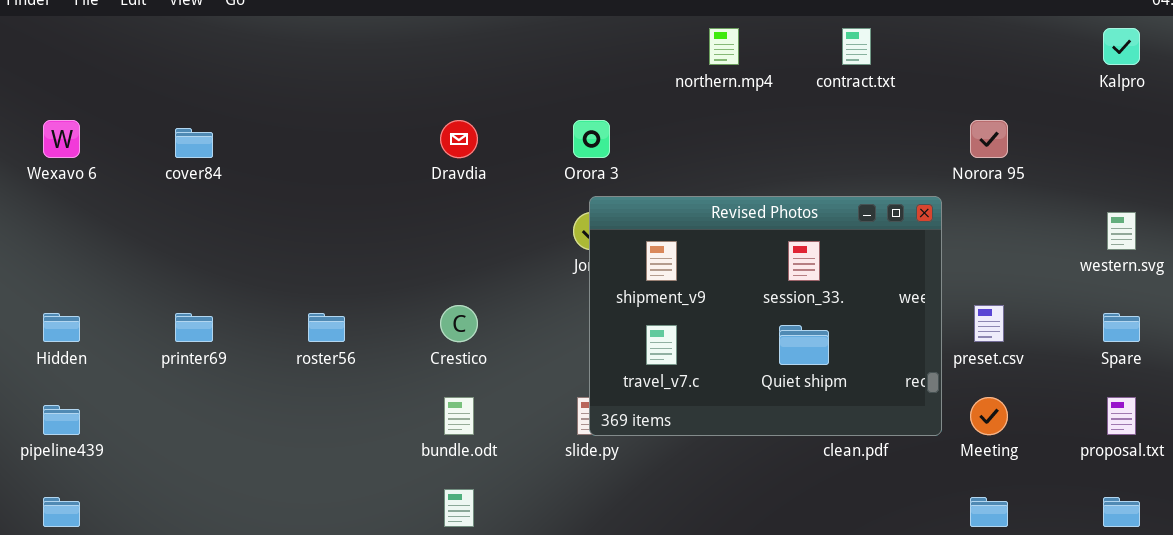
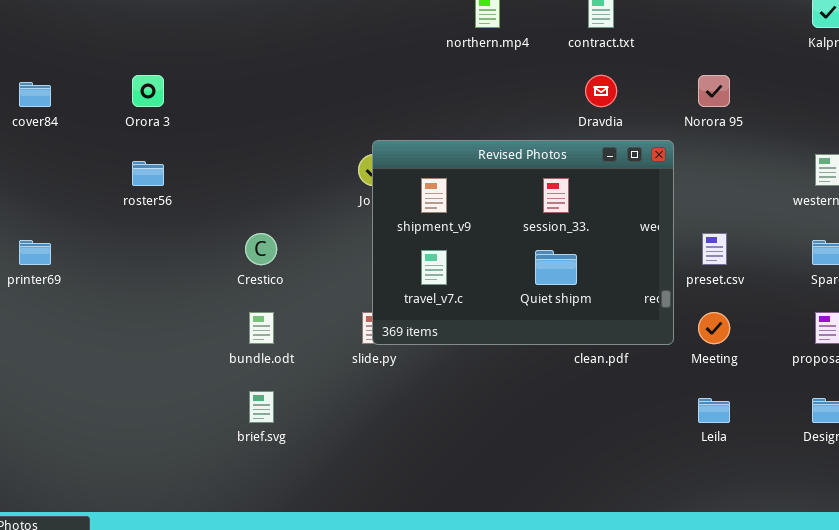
Dravdia: [440,120,478,158] -> [585,75,617,107], moved
Orora 3: [573,120,610,158] -> [132,75,164,107], moved
roster56: [308,313,345,342] -> [132,161,164,186], moved

